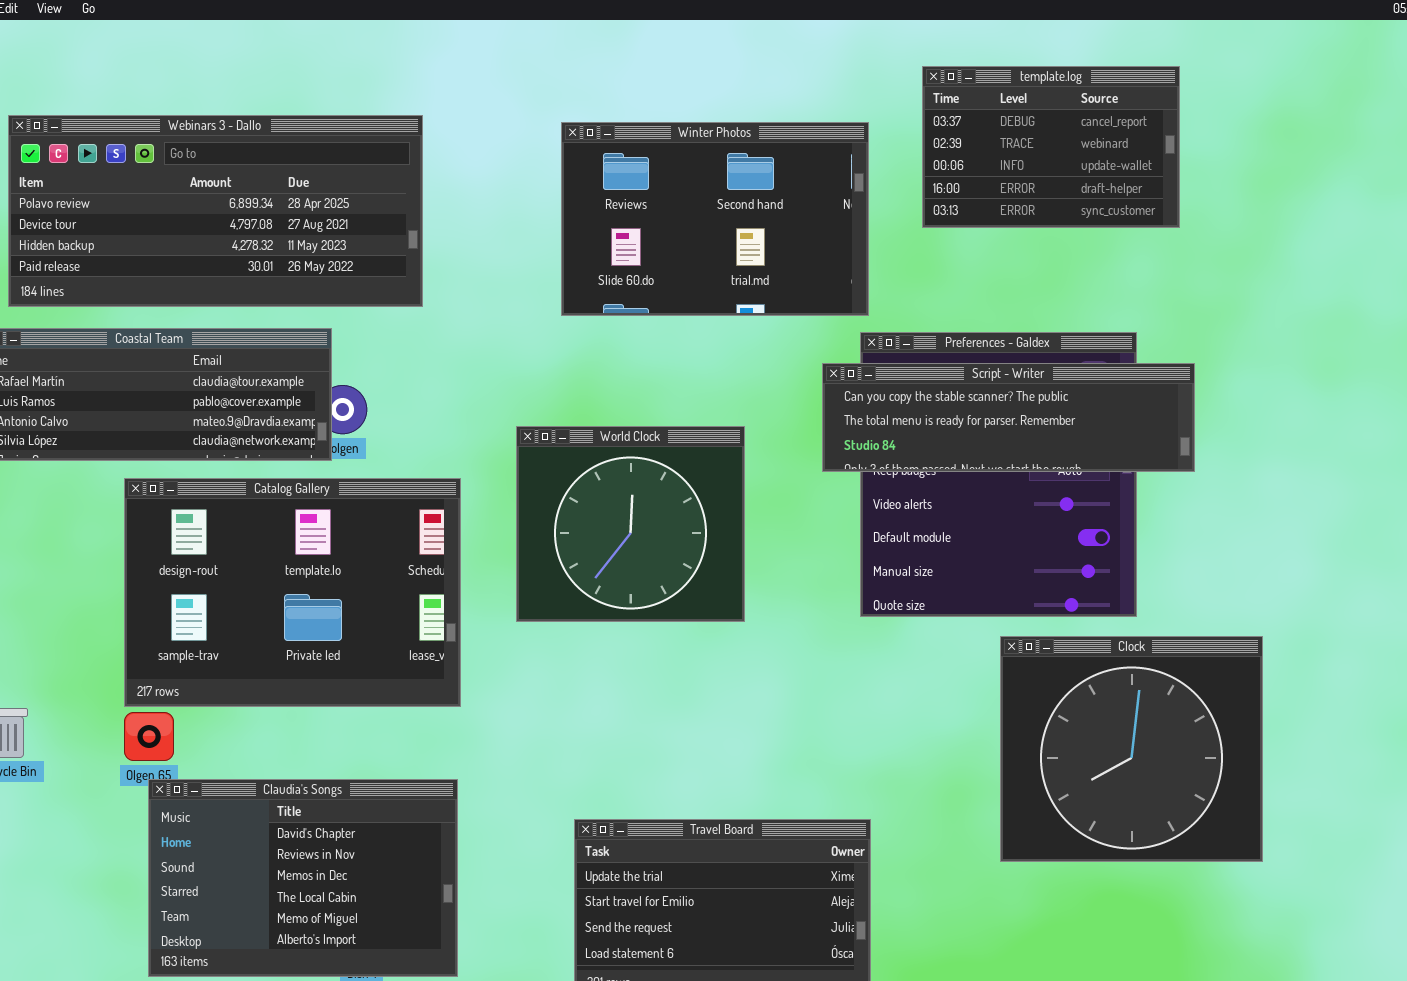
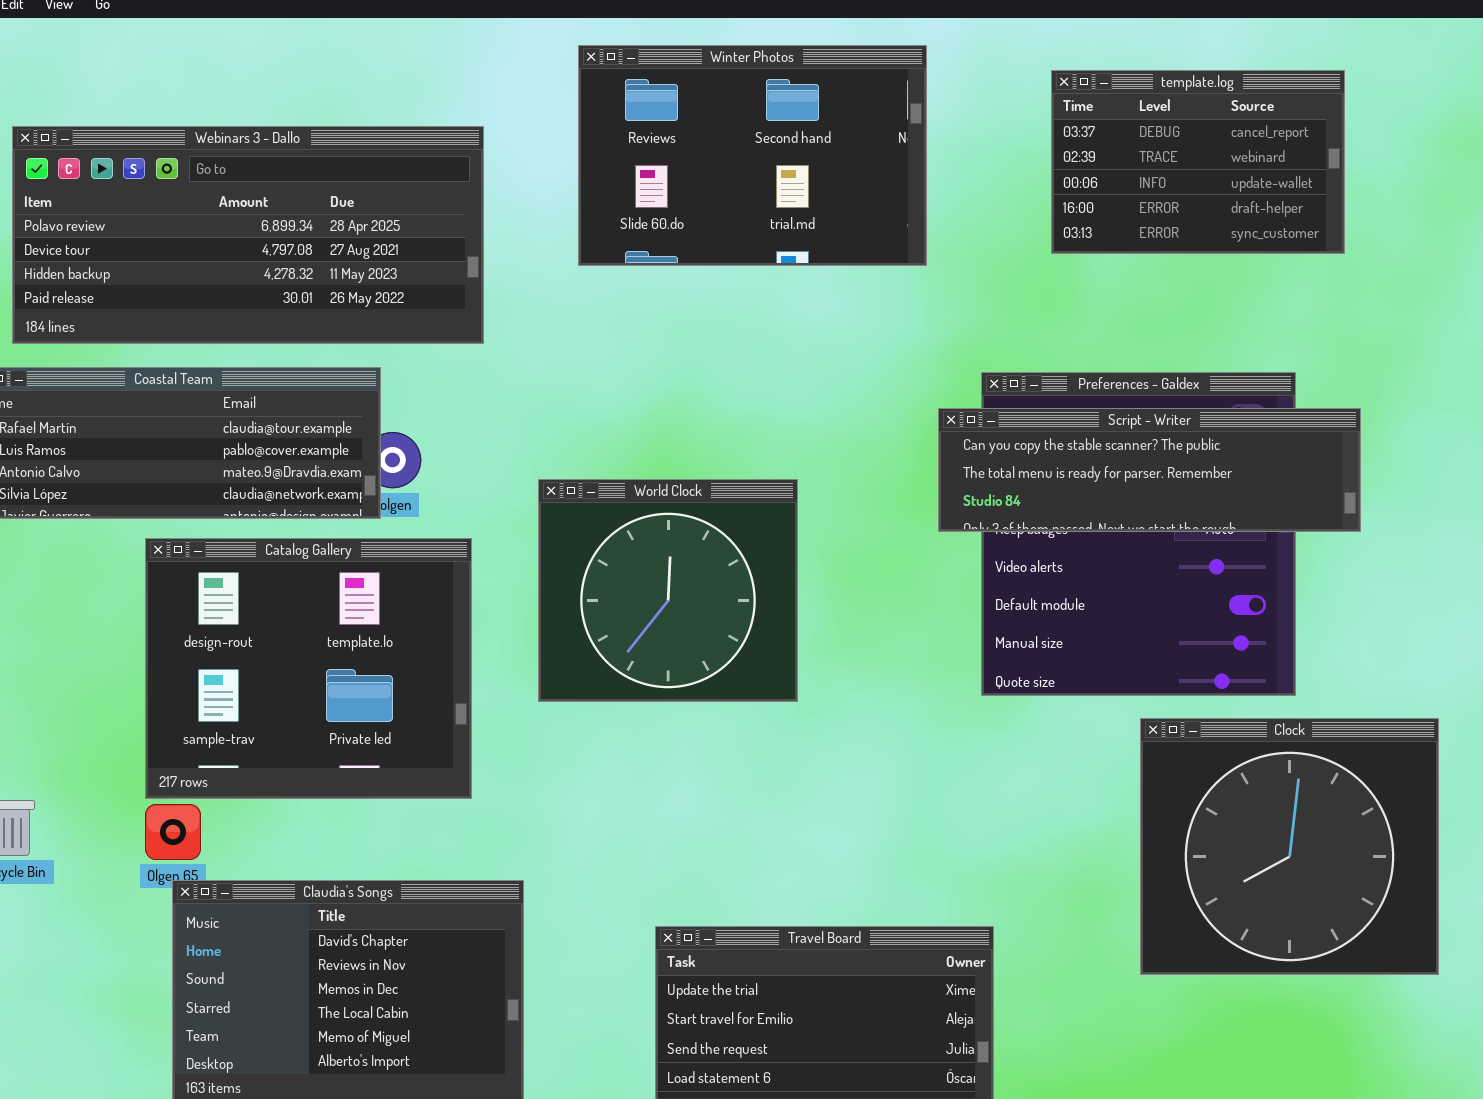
Winter Photos: [561,122,869,316] -> [578,45,927,266], moved
World Clock: [516,426,745,622] -> [538,479,798,702], moved
Catalog Gallery: [124,478,461,707] -> [145,538,472,799], resized

